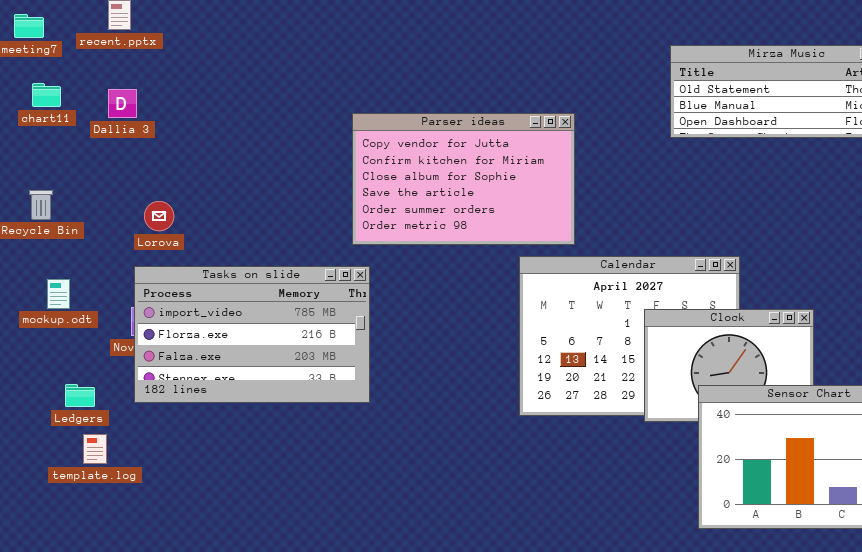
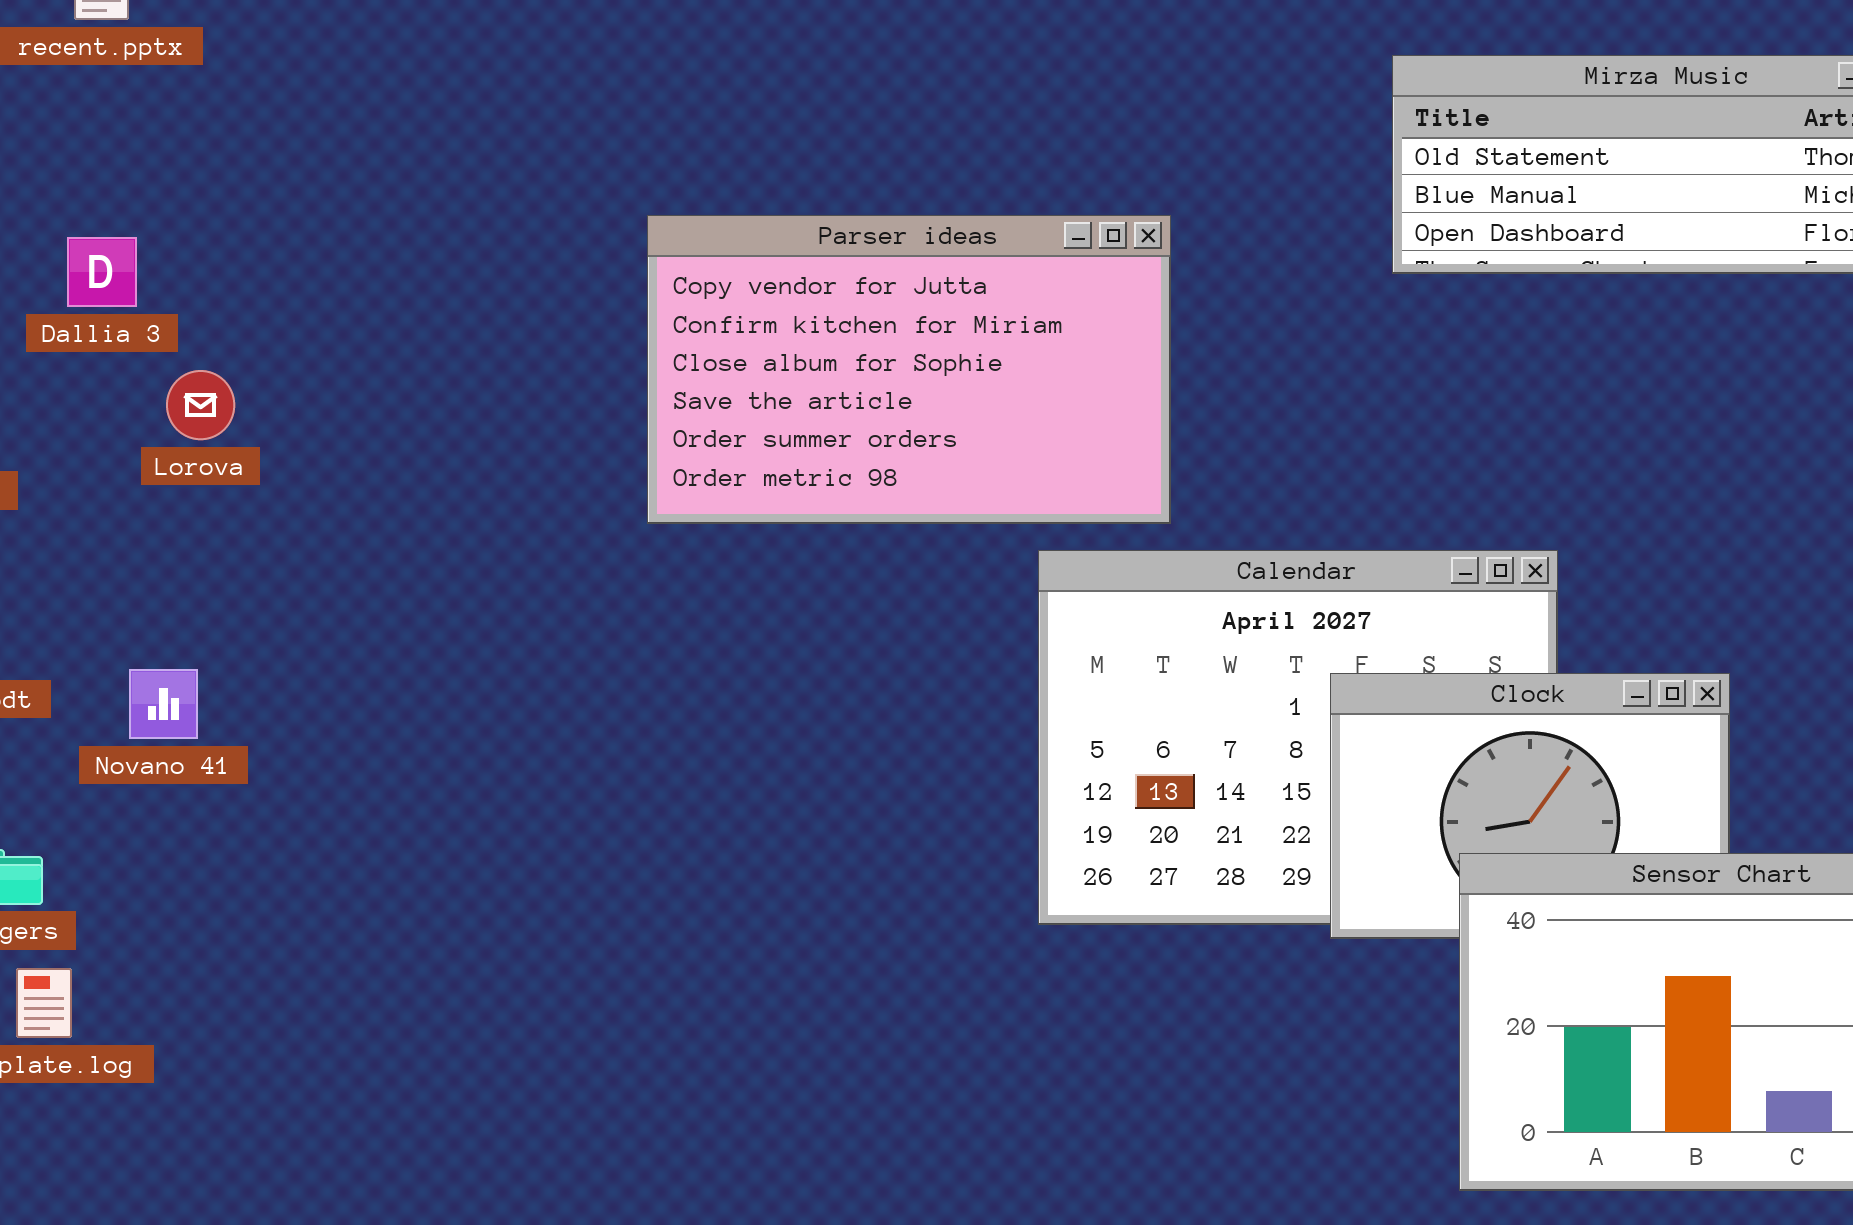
Dallia 3: [108,89,137,118] -> [67,237,137,307], moved
Lorova: [144,201,174,231] -> [166,370,235,440], moved
Tasks on slide: [134,266,370,403] -> none, closed

